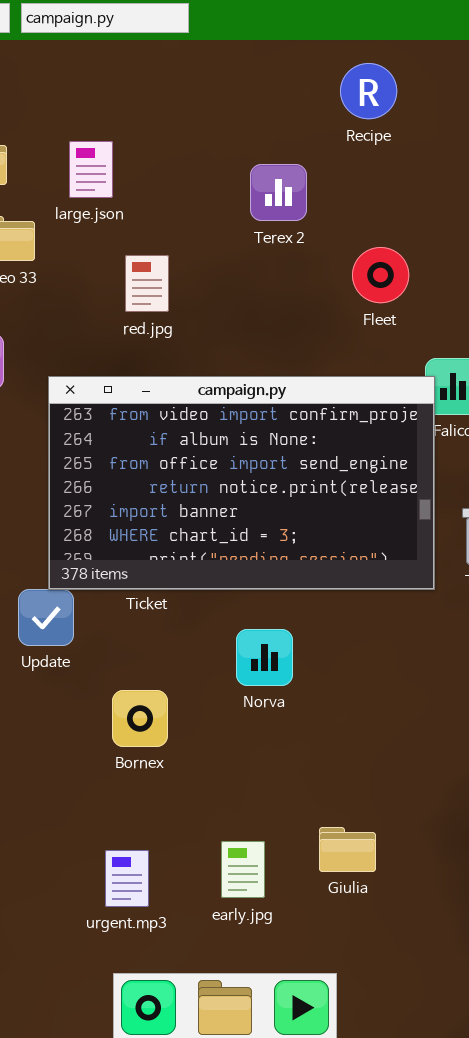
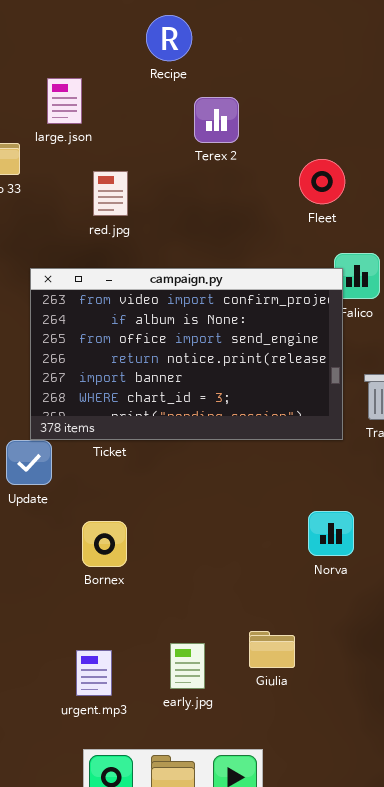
Recipe: [340,63,397,119] -> [146,15,192,61], moved
Fleet: [352,247,409,303] -> [299,159,345,204], moved
Norva: [236,629,293,686] -> [308,511,354,556], moved

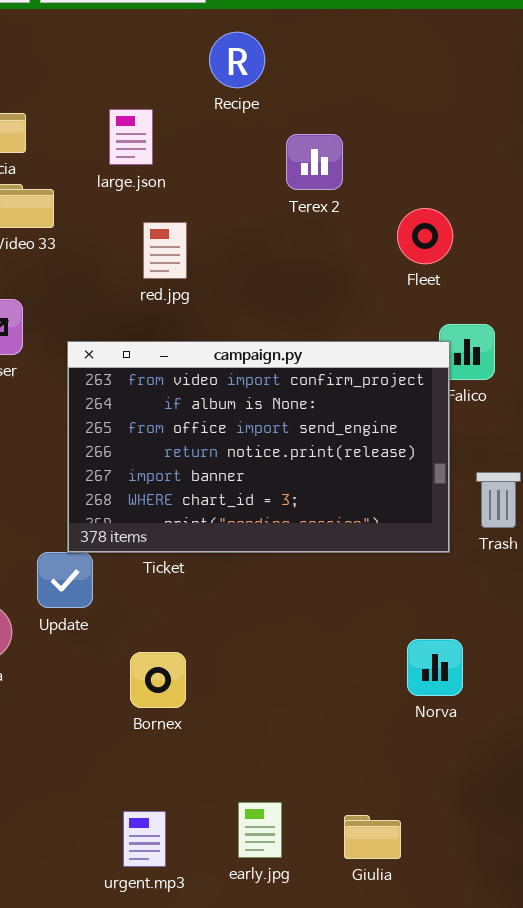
large.json: [47,78,82,124] -> [109,109,153,165], moved
Terex 2: [194,97,239,143] -> [286,134,343,190], moved
Giulia: [249,631,295,668] -> [344,815,401,859], moved

